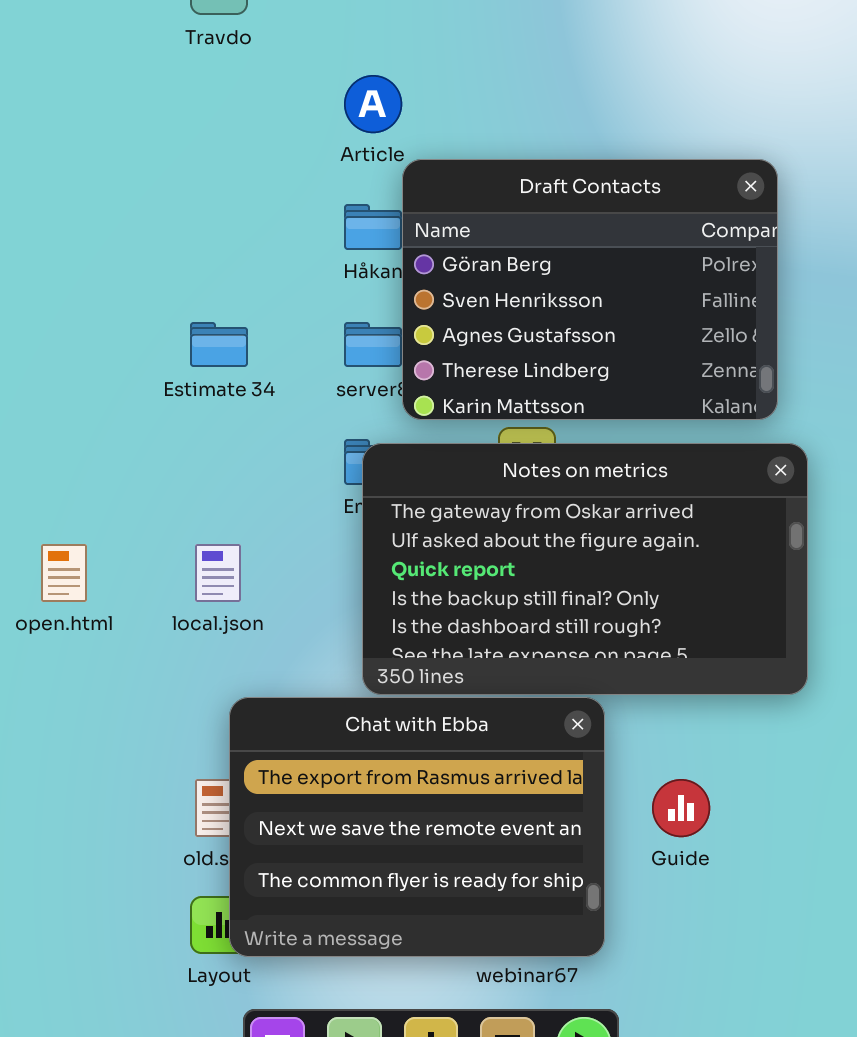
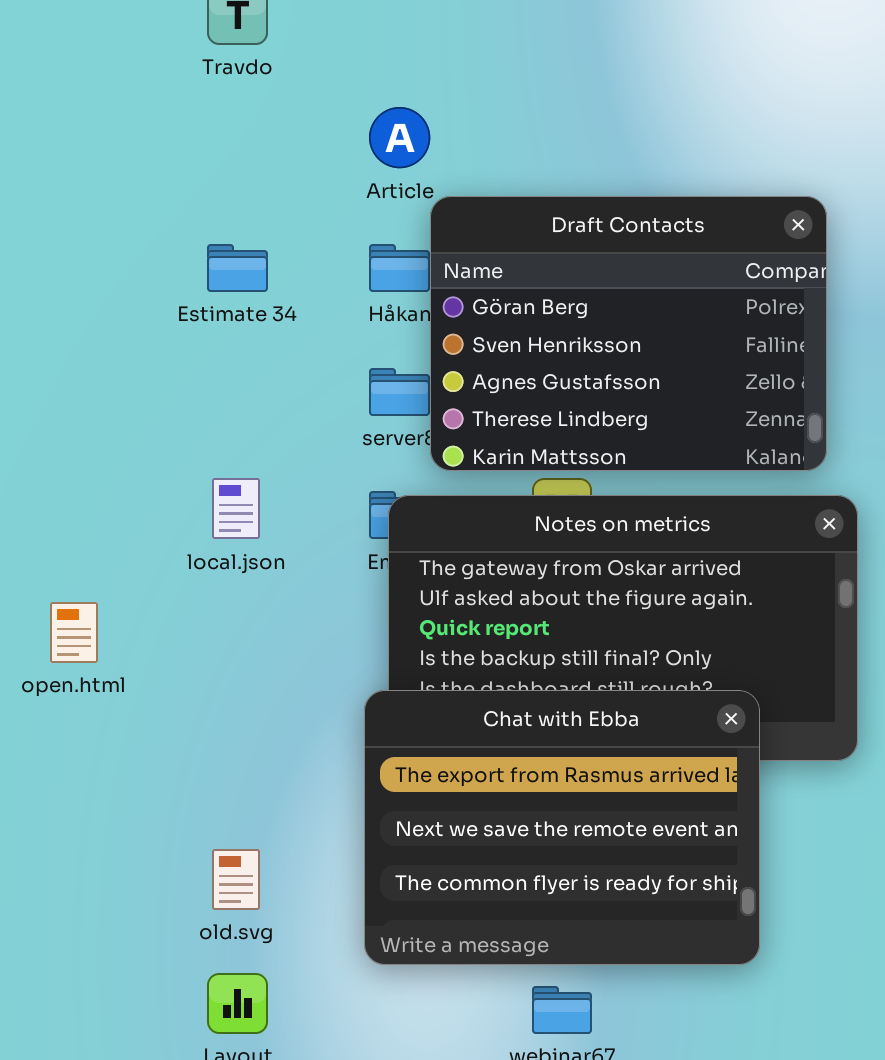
Estimate 34: [190,322,248,367] -> [207,244,268,292], moved
local.json: [195,544,241,602] -> [212,478,260,539], moved
Chat with Ebba: [229,697,605,957] -> [364,690,760,965], moved

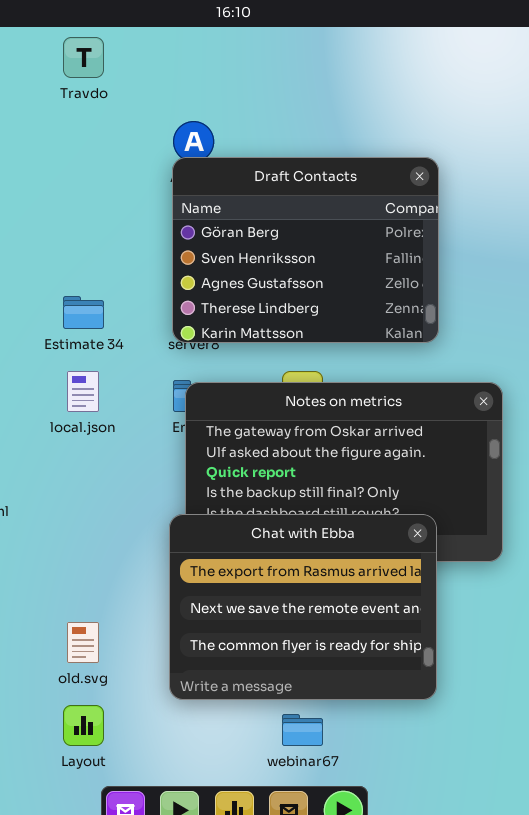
Draft Contacts: [430,196,827,471] -> [172,157,439,343], moved
Estimate 34: [207,244,268,292] -> [63,296,104,329], moved

